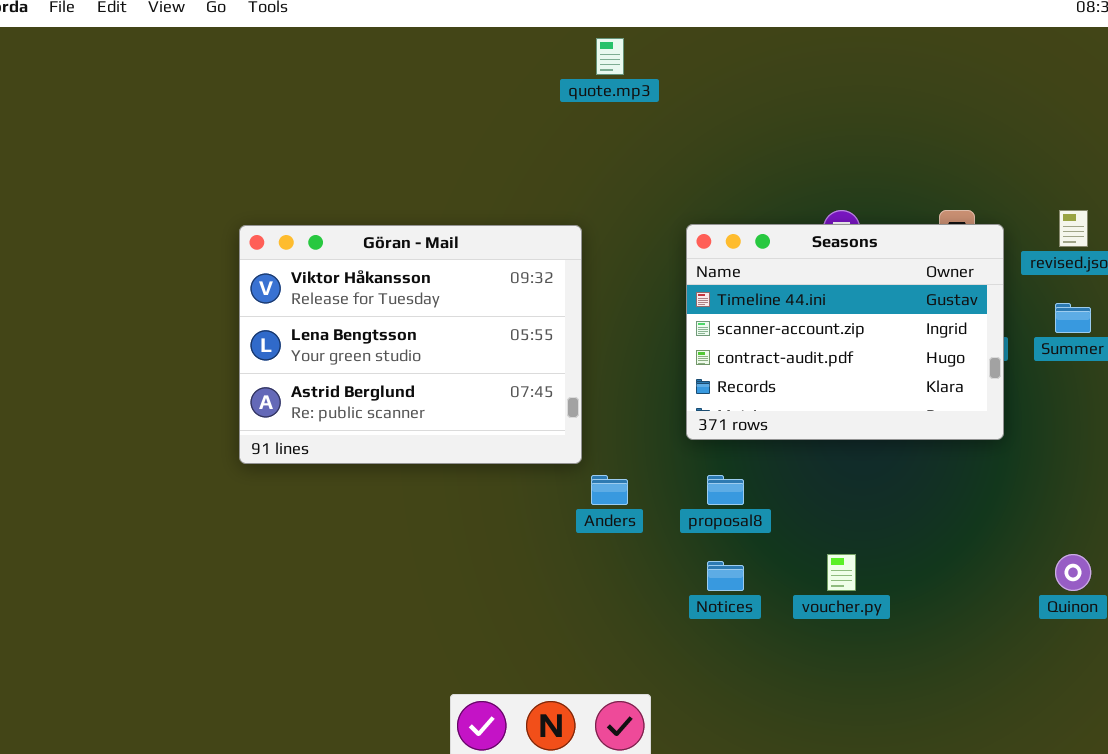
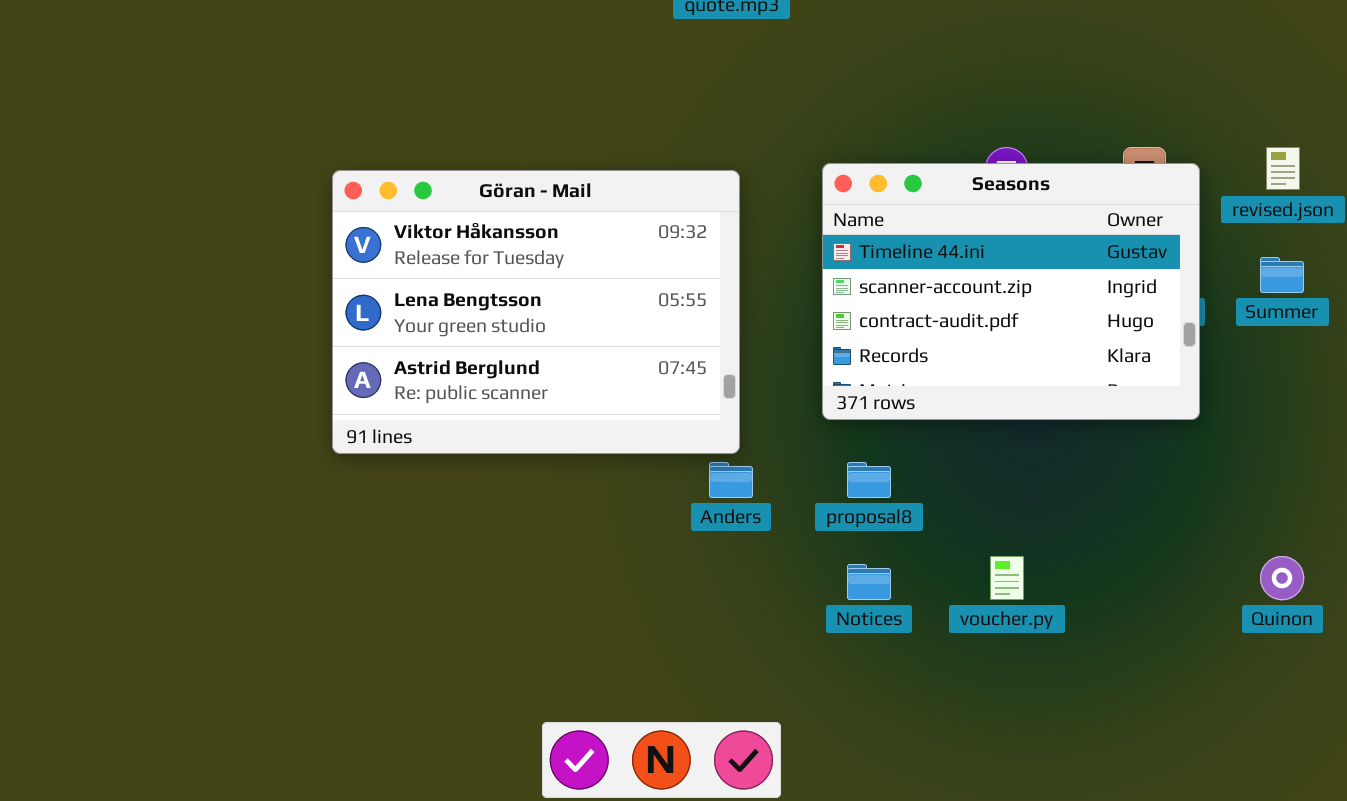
Göran - Mail: [239,225,582,464] -> [332,170,740,454], moved

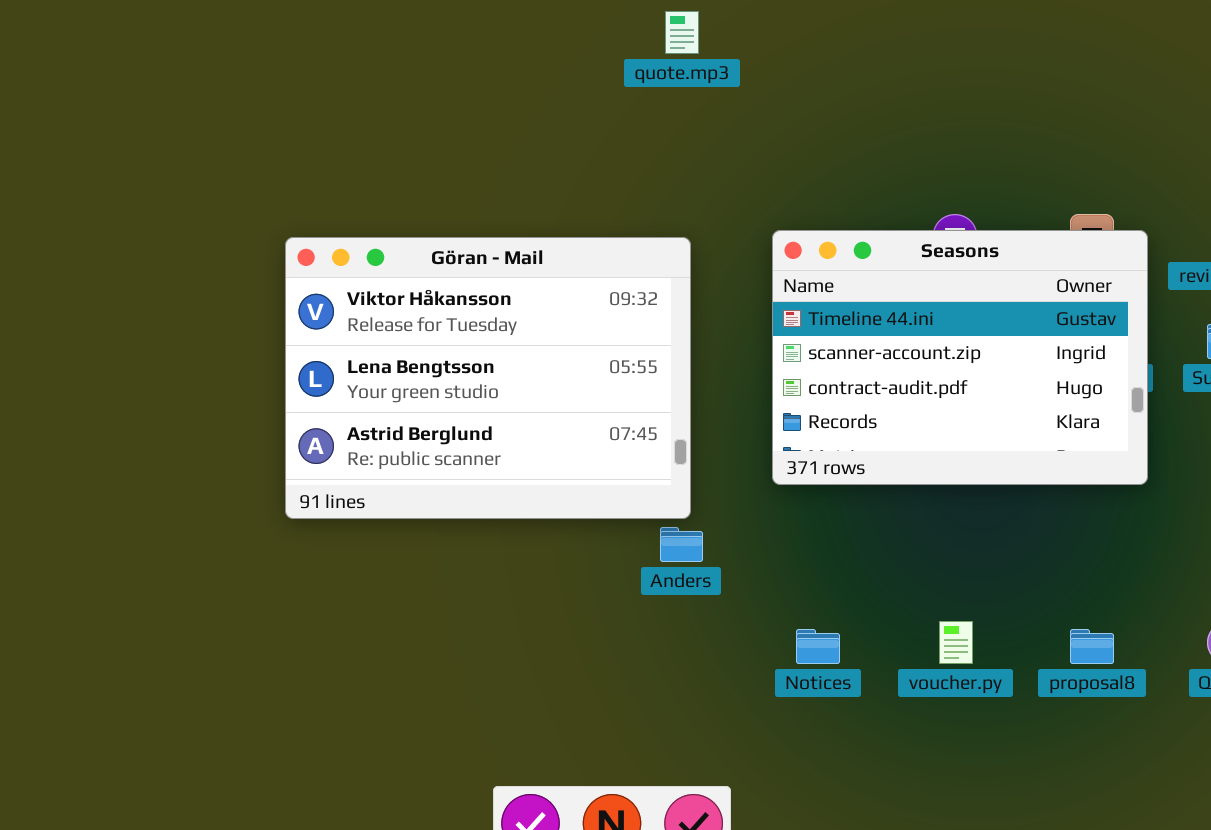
proposal8: [847,462,891,498] -> [1070,629,1114,664], moved

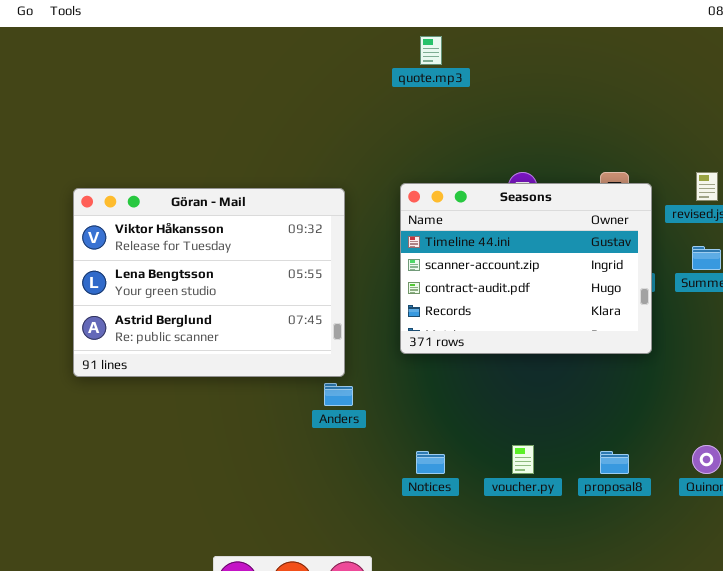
quote.mp3: [665,11,699,54] -> [420,36,442,65], moved

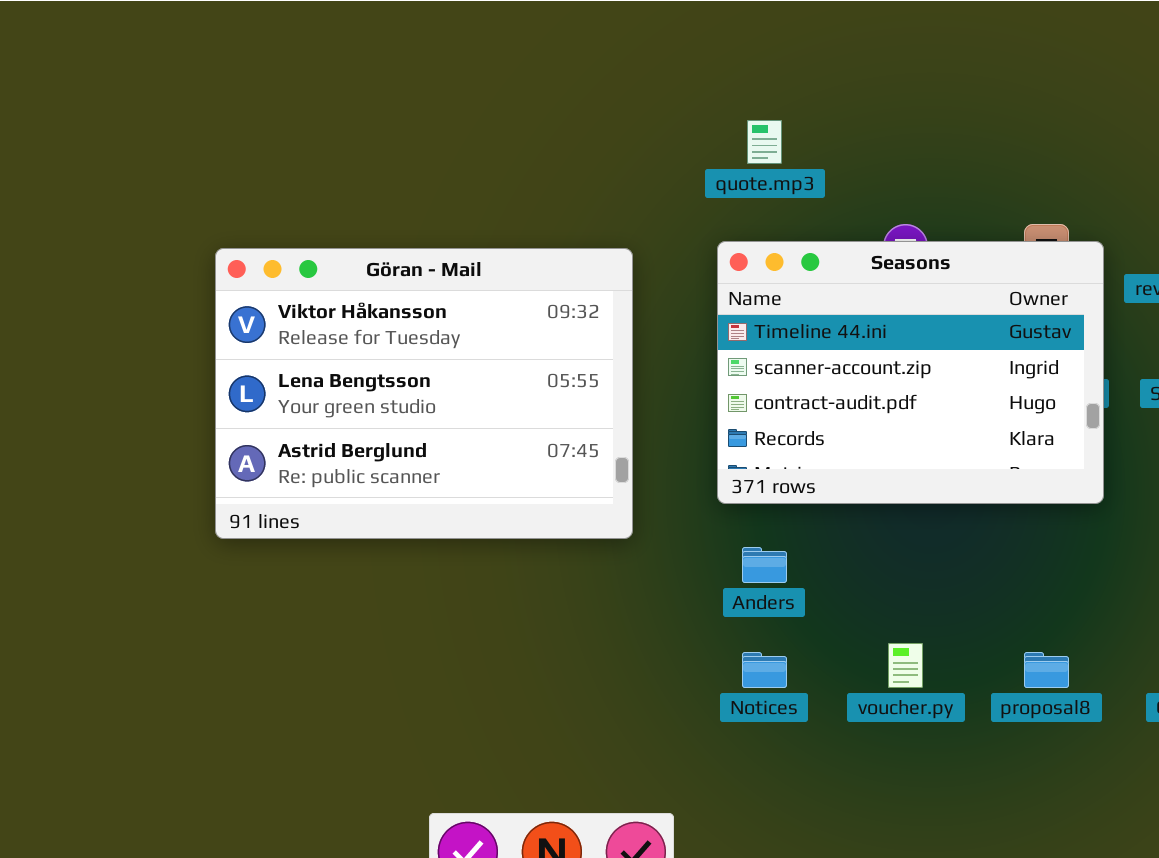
quote.mp3: [420,36,442,65] -> [747,120,782,164], moved
Anders: [324,383,353,406] -> [742,547,787,583], moved

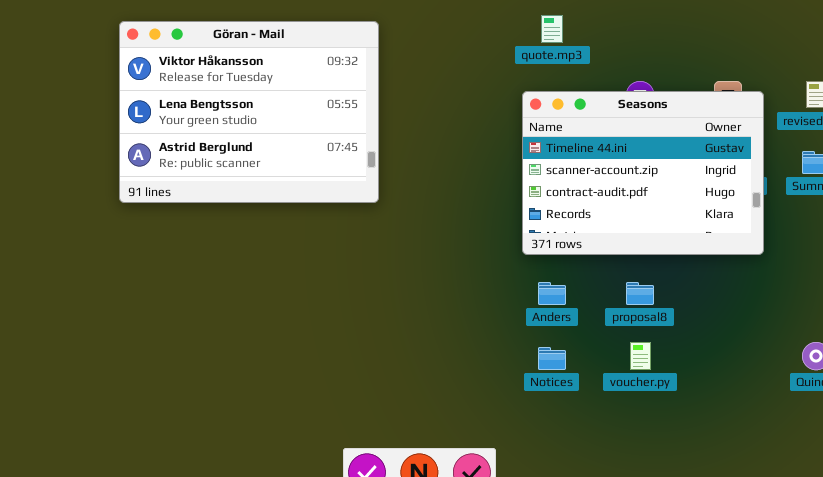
Göran - Mail: [215,248,633,539] -> [119,21,379,203], moved
proposal8: [1024,652,1069,688] -> [626,282,654,305], moved

